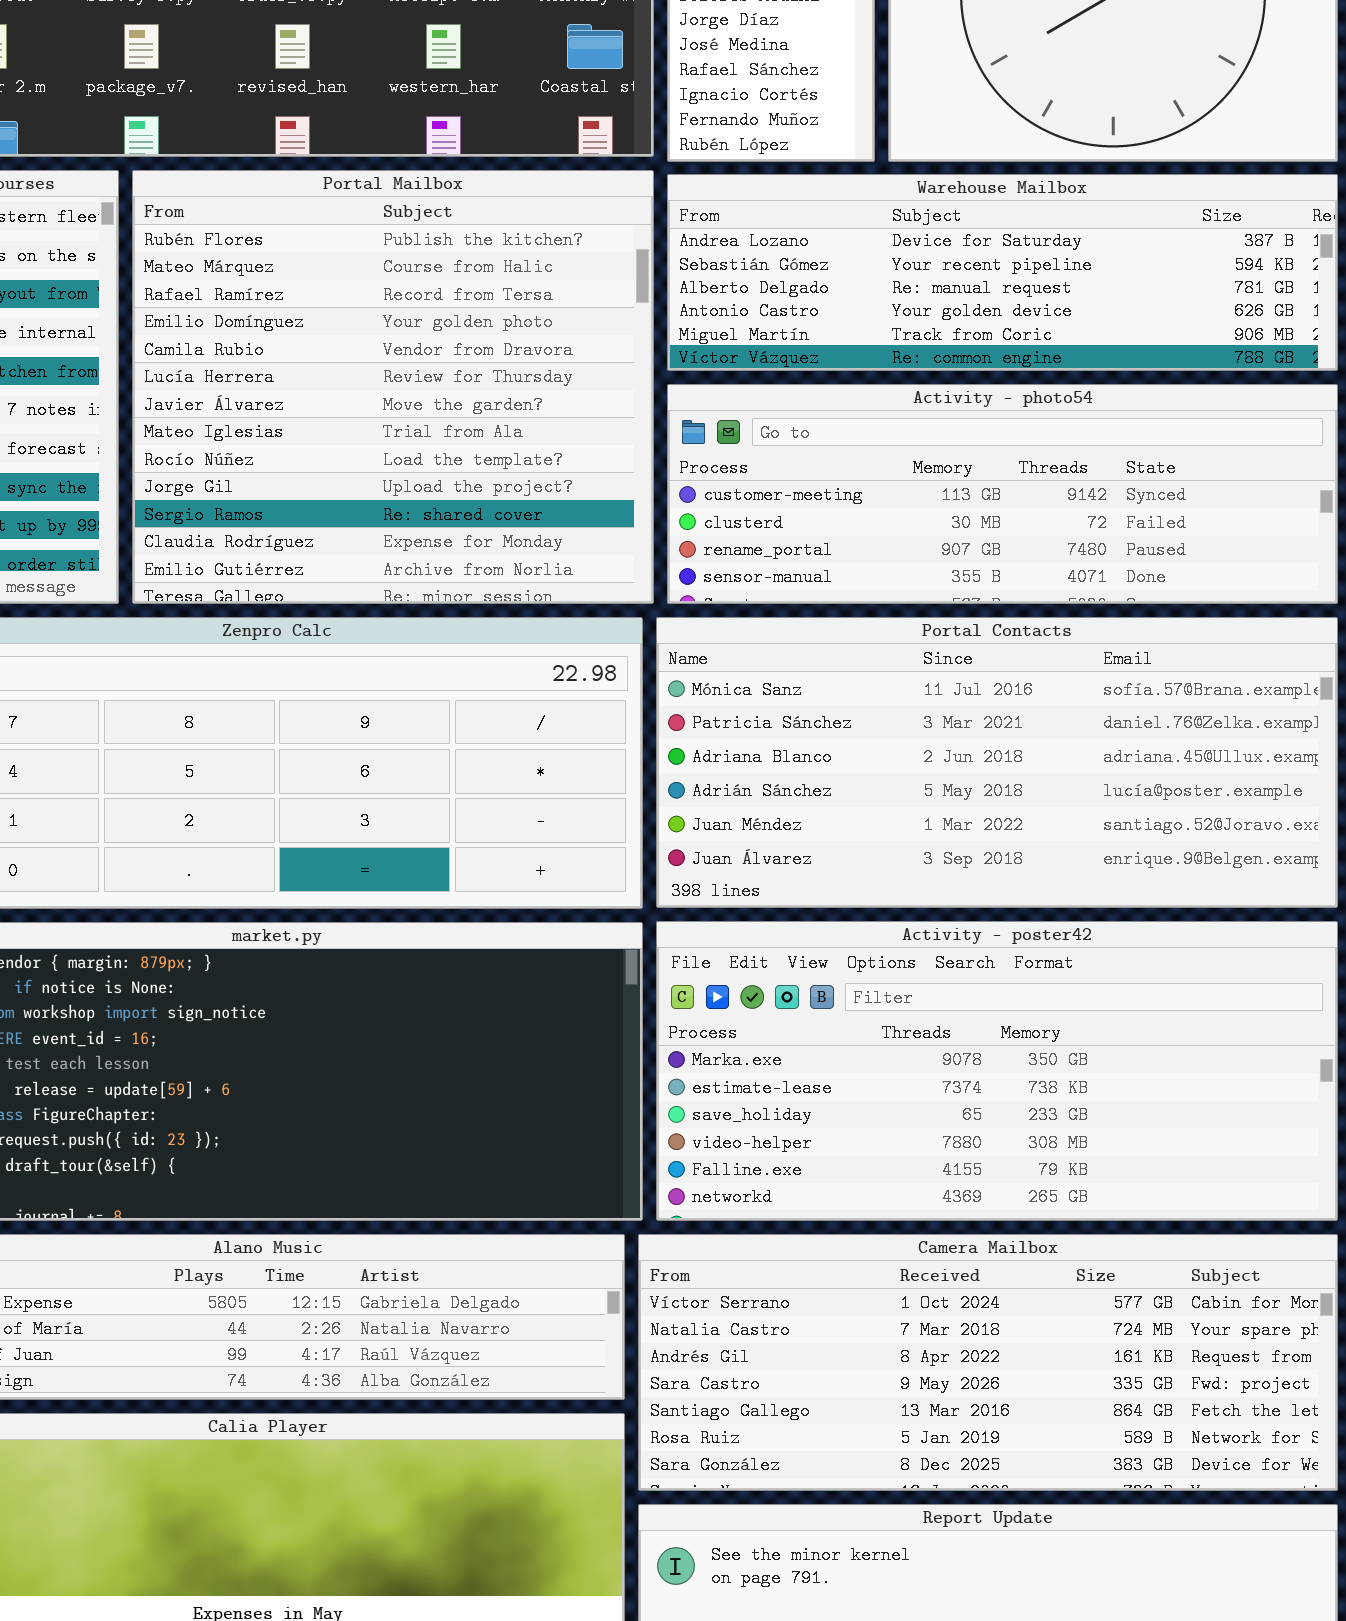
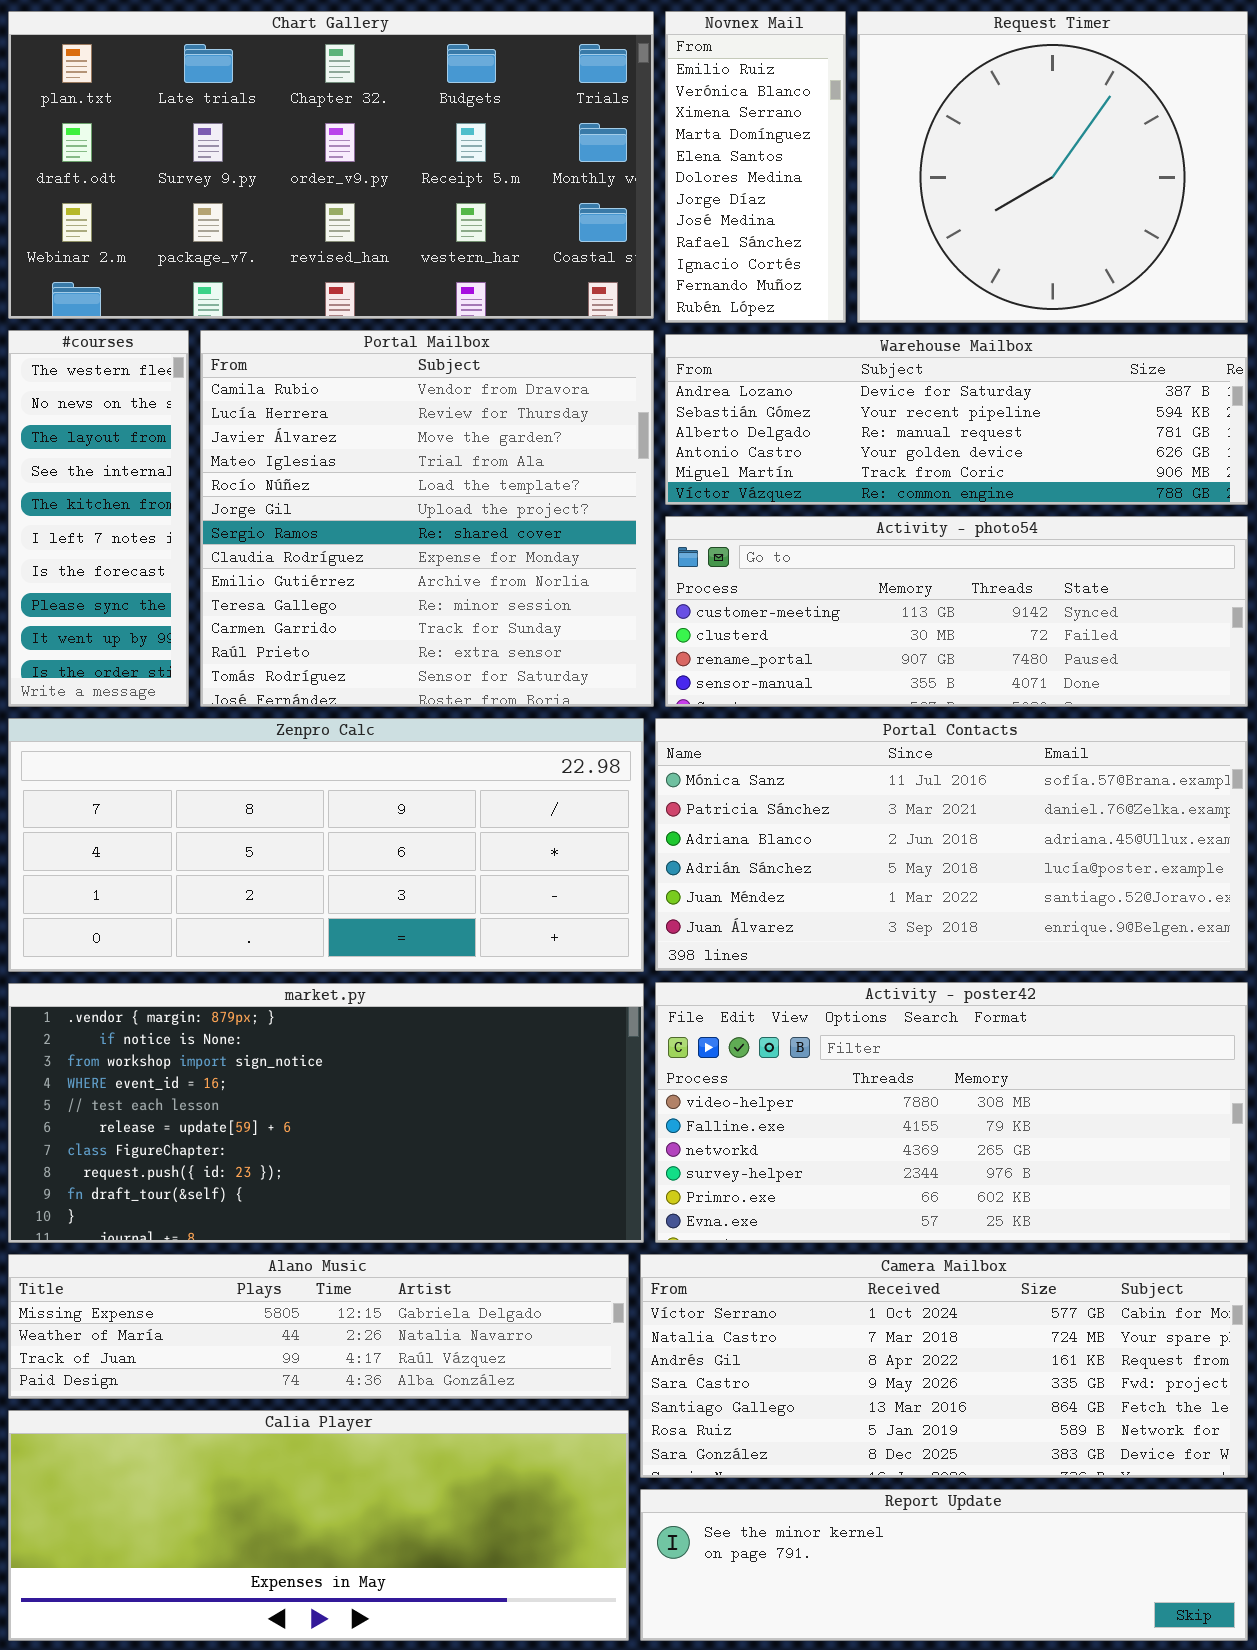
Portal Mailbox: [132,170,654,604] -> [200,330,654,707], scrolled down 4 rows
Activity - poster42: [656,921,1338,1221] -> [655,982,1248,1243], scrolled down 3 rows

